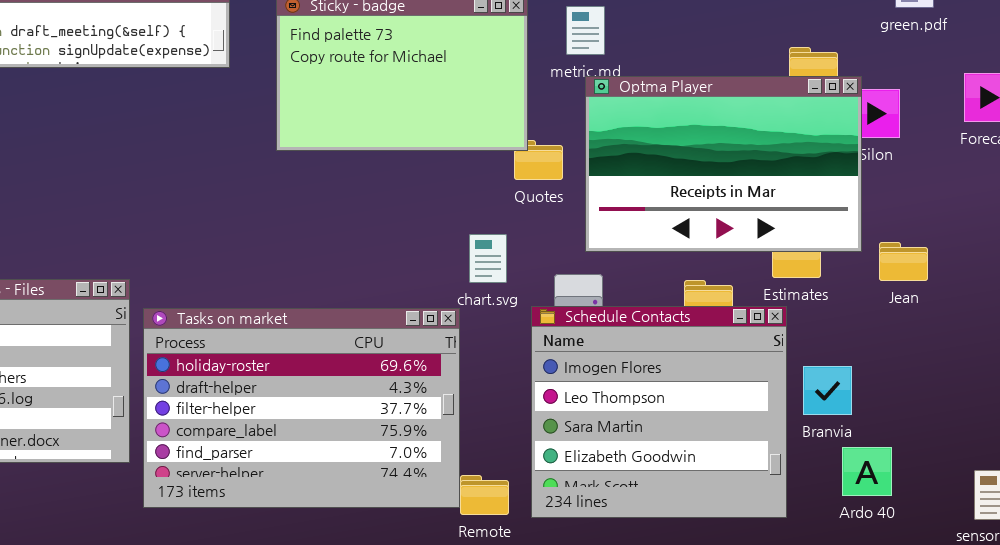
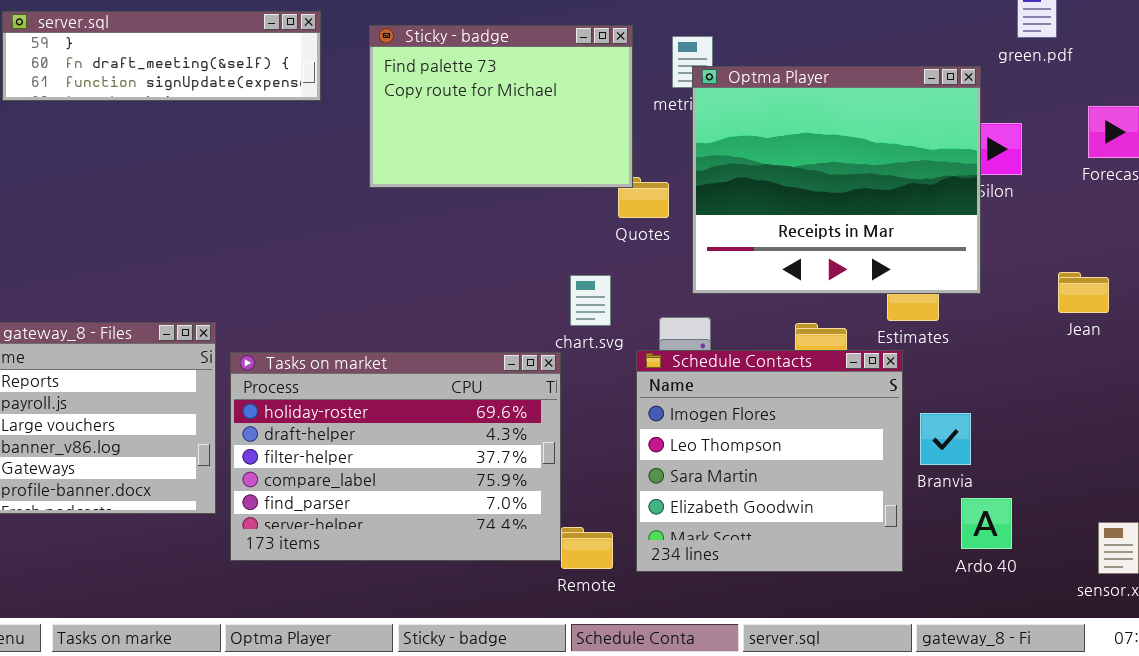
Optma Player: [585,76,862,252] -> [692,66,981,294], resized
Jean: [879,242,928,281] -> [1058,272,1109,313], moved

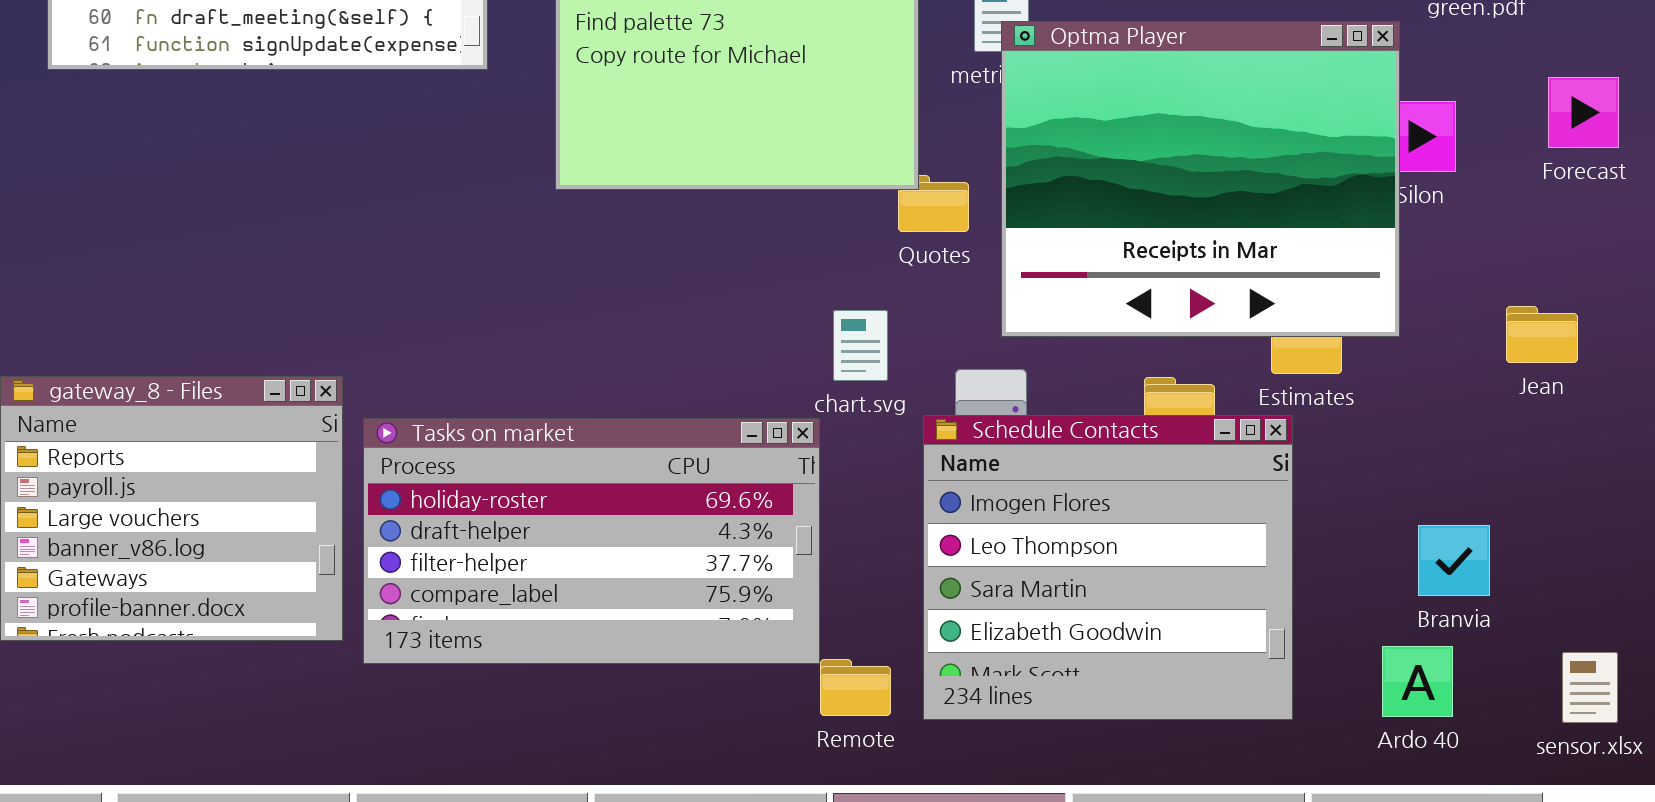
Tasks on market: [230,352,561,561] -> [363,418,820,664], resized
Branvia: [920,413,971,465] -> [1418,525,1490,596], moved
Ardo 40: [961,498,1012,549] -> [1382,646,1453,717], moved

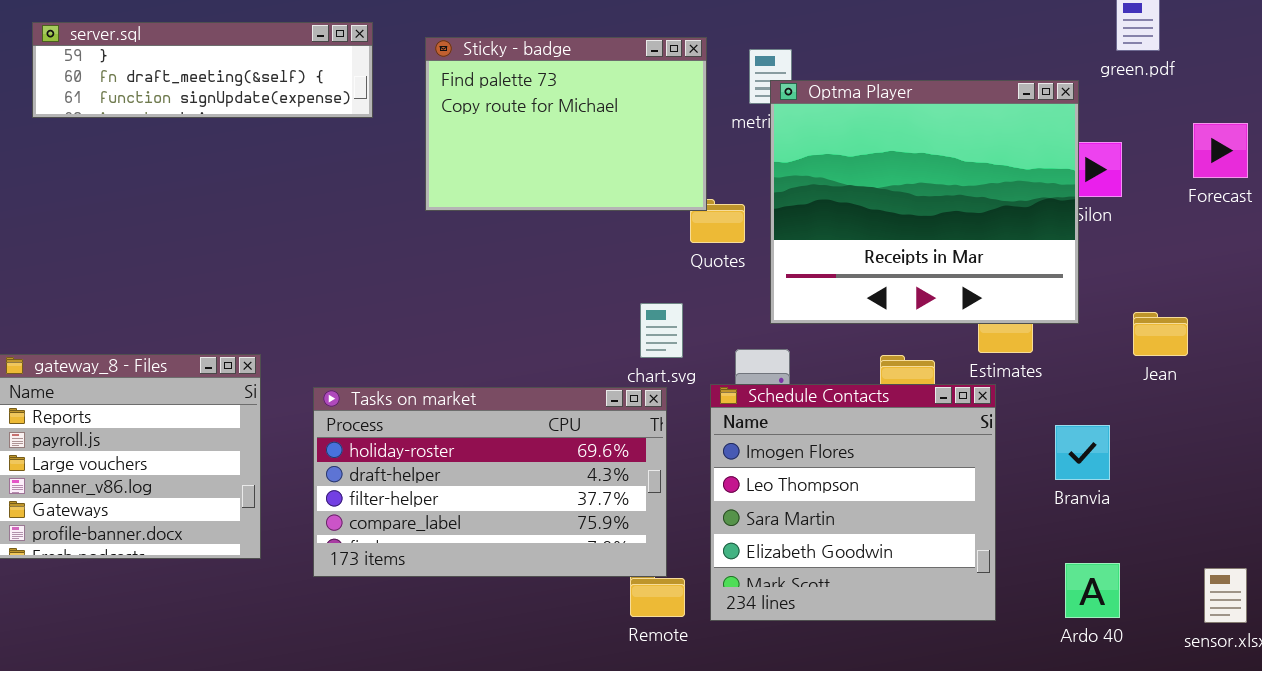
Jean: [1506,306,1578,363] -> [1133,312,1188,356], moved
Tasks on market: [363,418,820,664] -> [313,387,667,577], moved
Branvia: [1418,525,1490,596] -> [1055,425,1110,480], moved

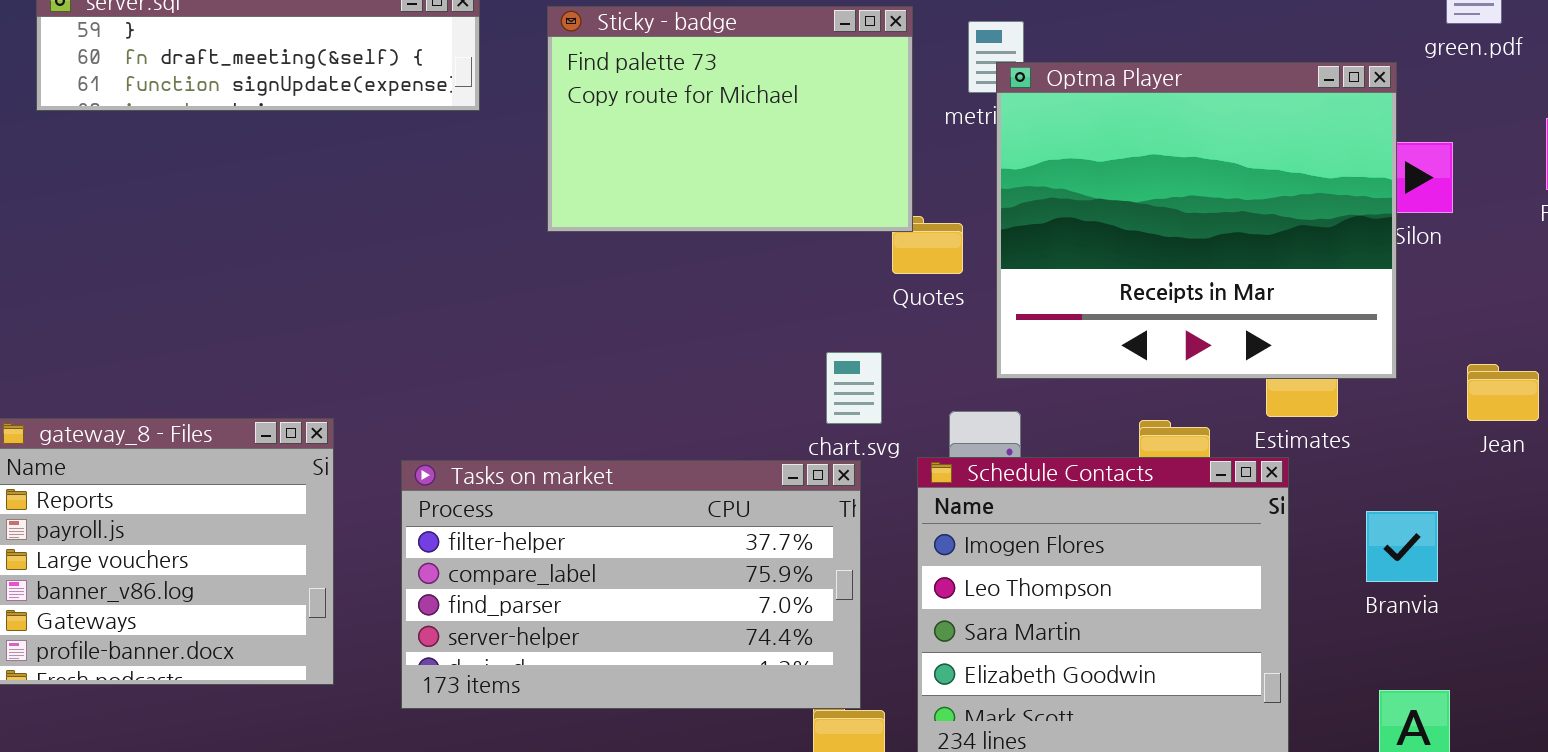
Tasks on market: [313,387,667,577] -> [401,460,861,709], scrolled down 2 rows

